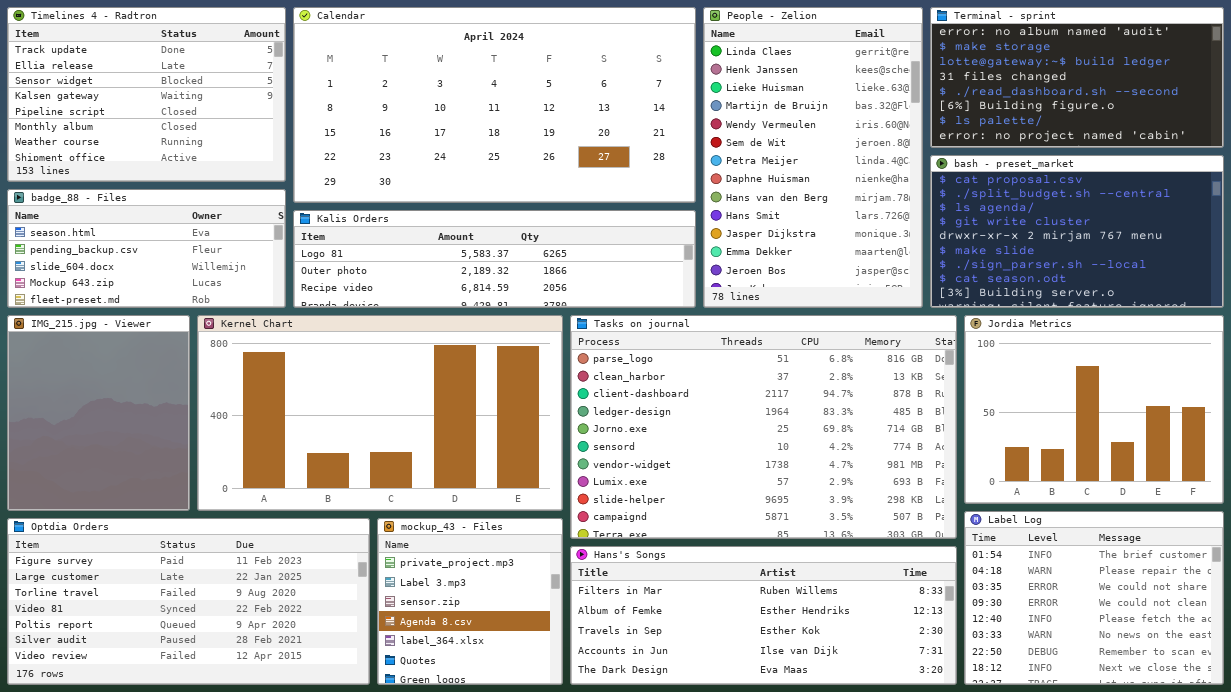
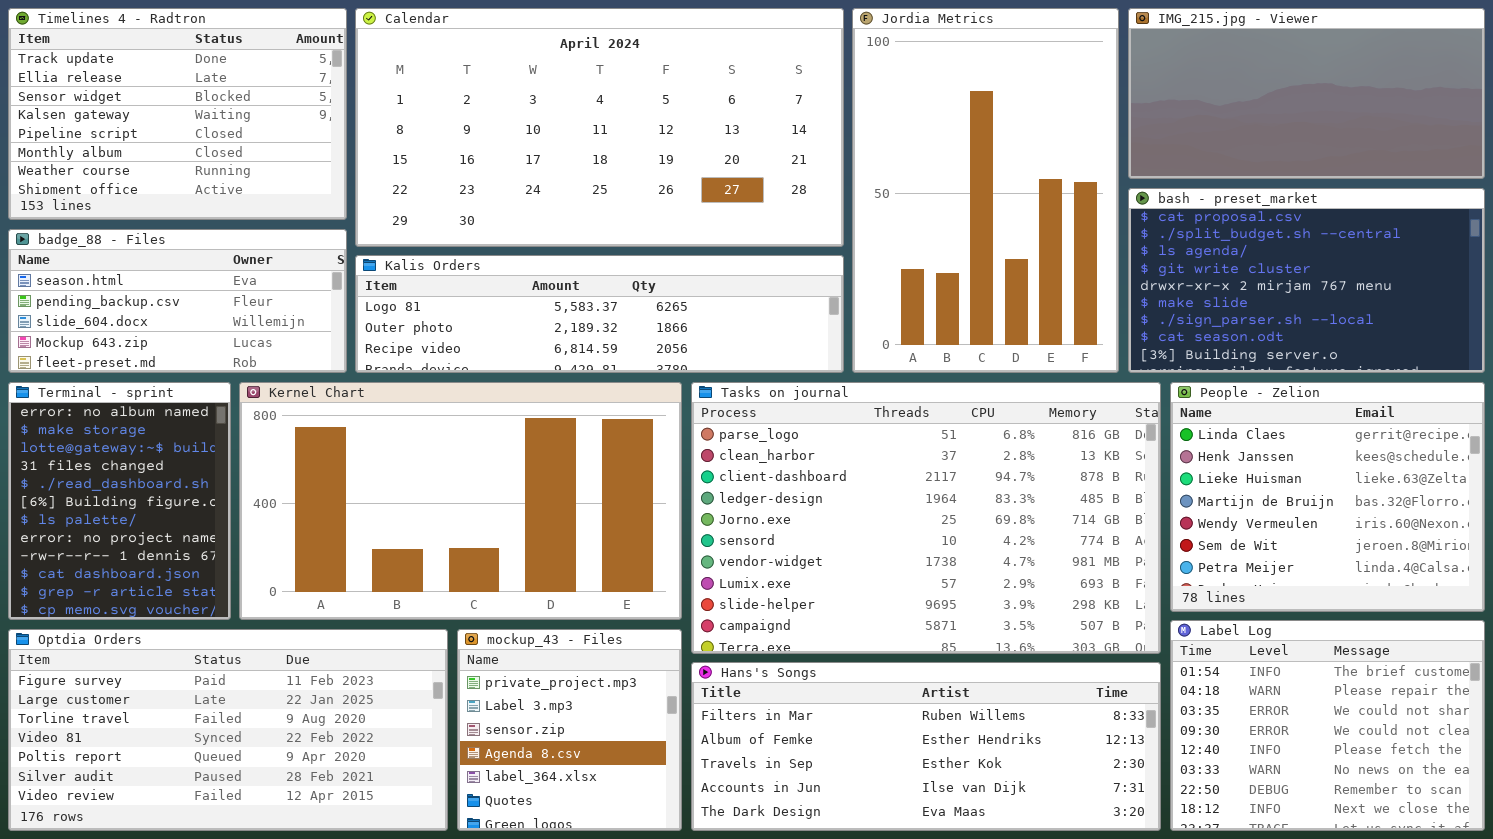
People - Zelion: [703,7,923,308] -> [1170,382,1485,612], moved, resized
Terminal - sprint: [930,7,1224,148] -> [8,382,231,620], moved, resized
IMG_215.jpg - Viewer: [7,315,190,511] -> [1128,8,1485,179], moved, resized
Jordia Metrics: [964,315,1224,504] -> [852,8,1119,373], moved, resized

